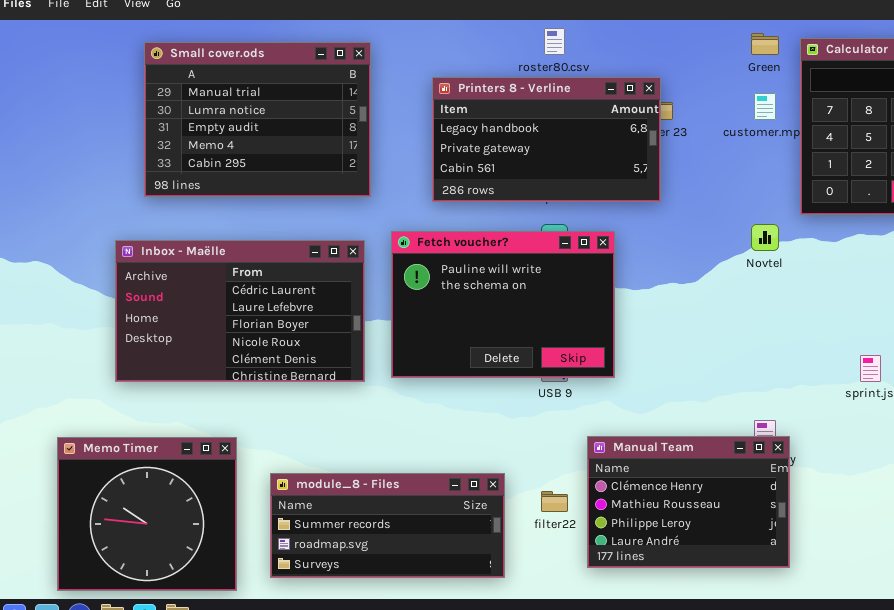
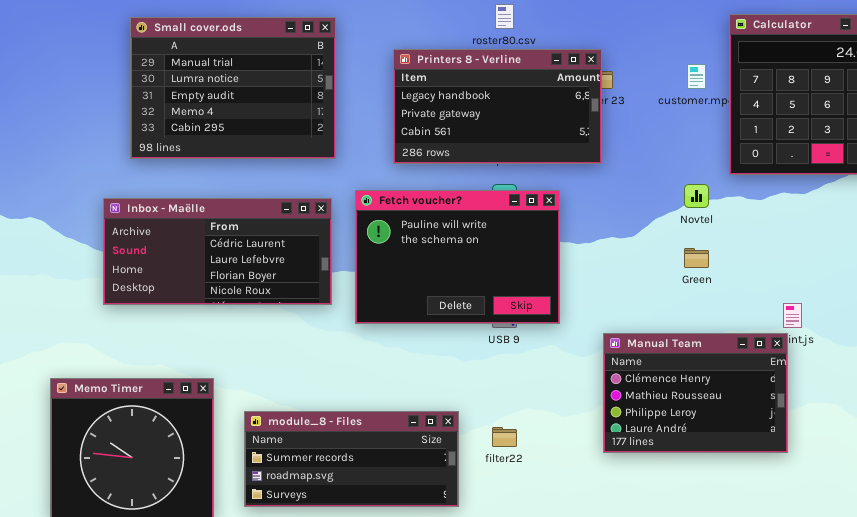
Green: [751,33,779,55] -> [684,248,709,268], moved
Inbox - Maëlle: [115,240,365,382] -> [103,198,332,305], resized
Manual Team: [587,436,790,568] -> [603,333,788,453], moved

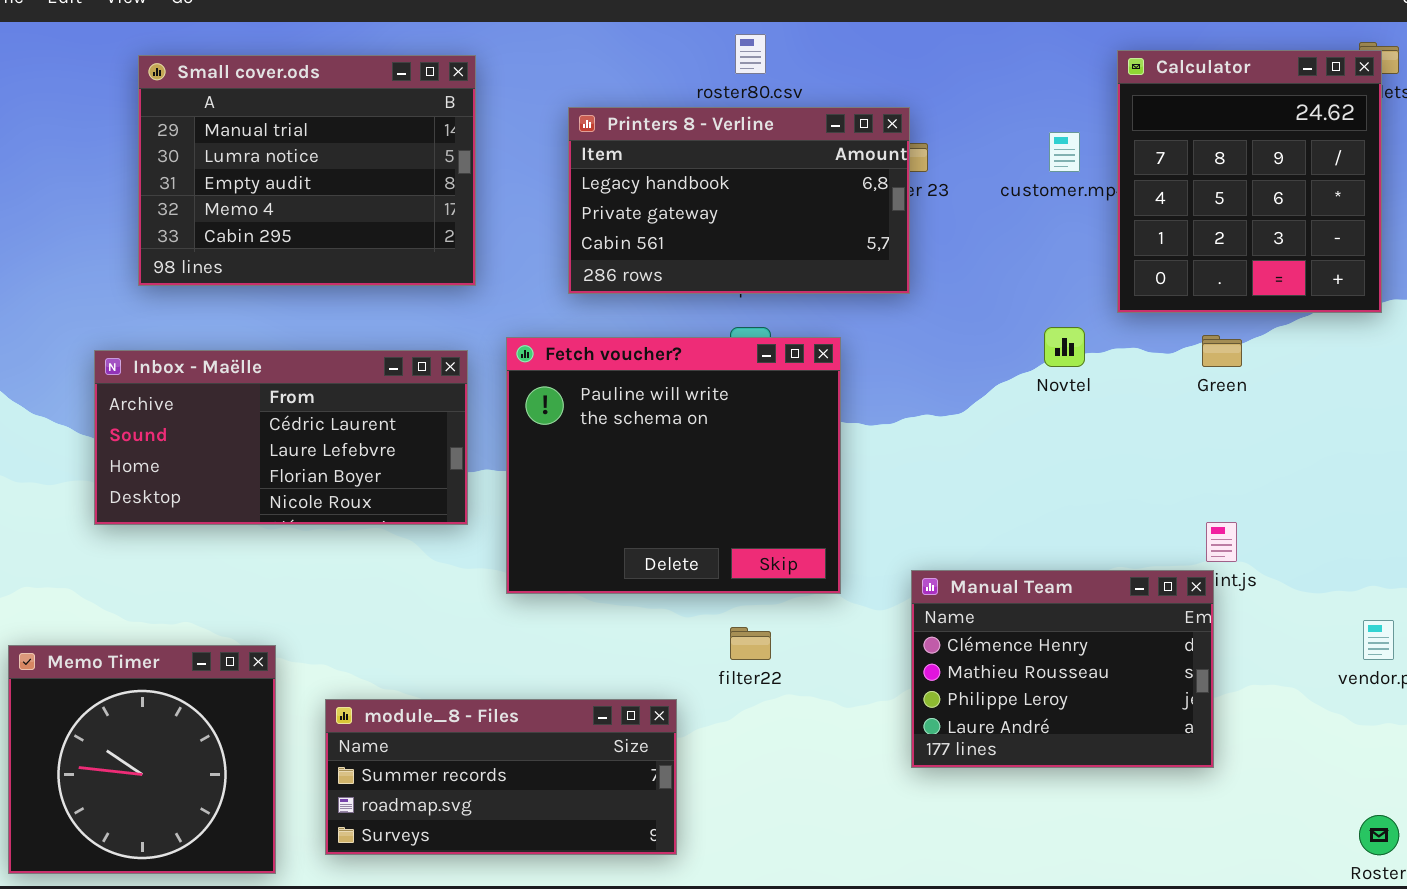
Fetch voucher?: [355,190,560,324] -> [506,337,841,594], resized
Green: [684,248,709,268] -> [1202,335,1242,367], moved
filter22: [492,427,517,447] -> [730,627,771,660], moved

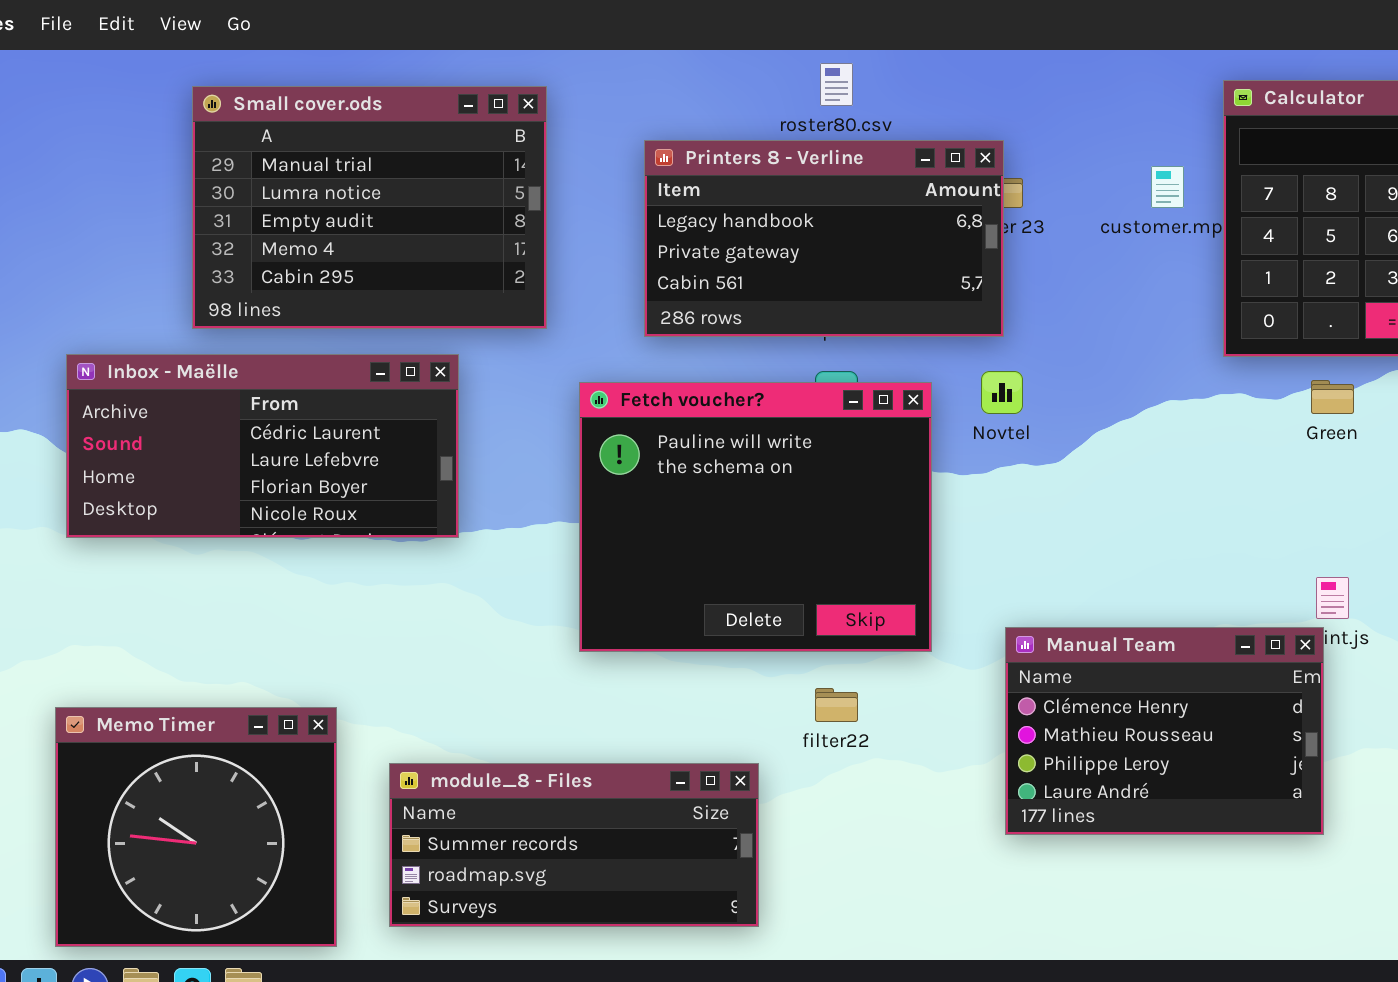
Novtel: [1044,327,1085,367] -> [981,371,1023,414], moved
Inbox - Maëlle: [94,350,468,525] -> [66,354,459,538], moved

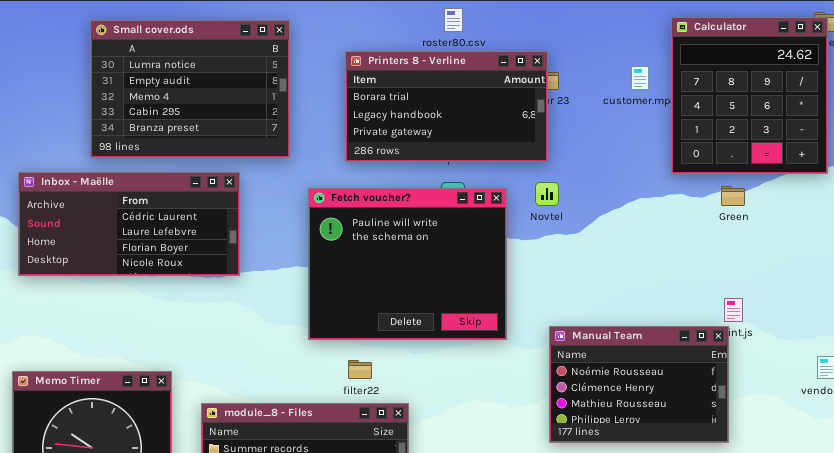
Small cover.ods: [192,86,547,329] -> [90,20,290,158], scrolled down 1 row
Printers 8 - Verline: [644,140,1004,337] -> [345,51,548,162], scrolled up 1 row
Manual Team: [1005,627,1324,835] -> [549,326,729,443], scrolled up 1 row
filter22: [815,688,858,722] -> [348,360,372,379], moved

